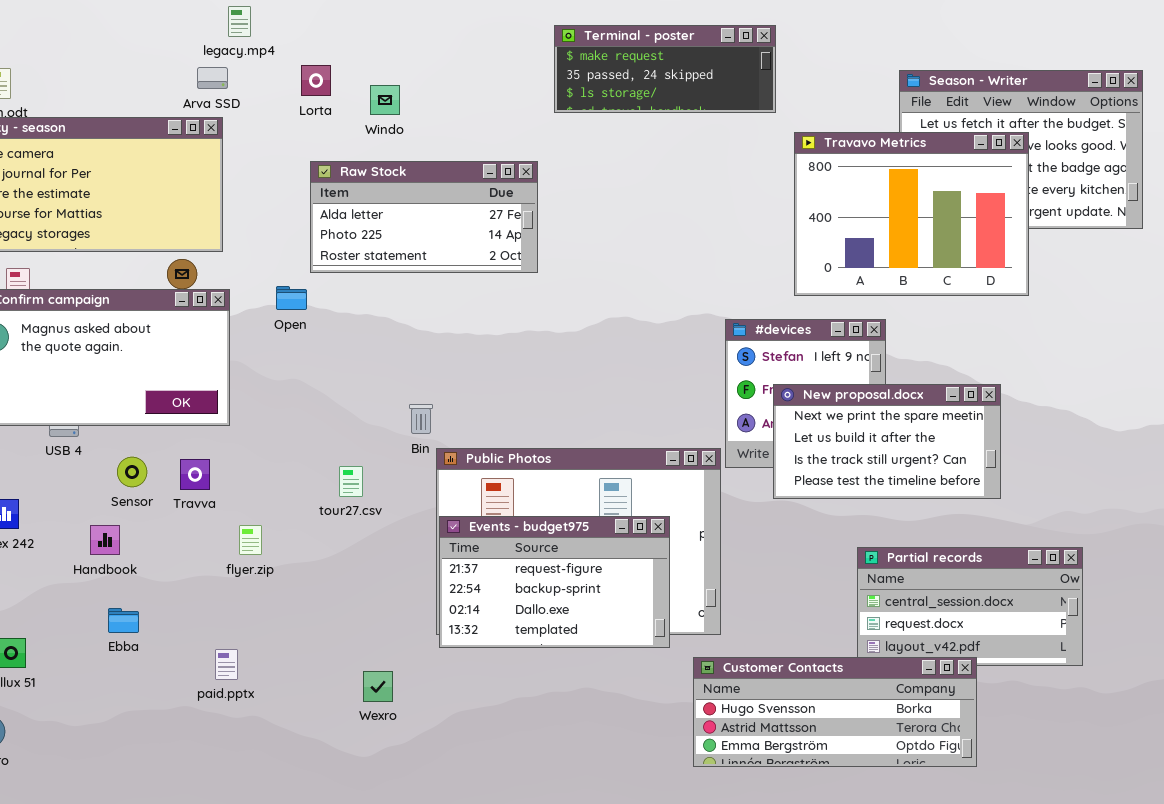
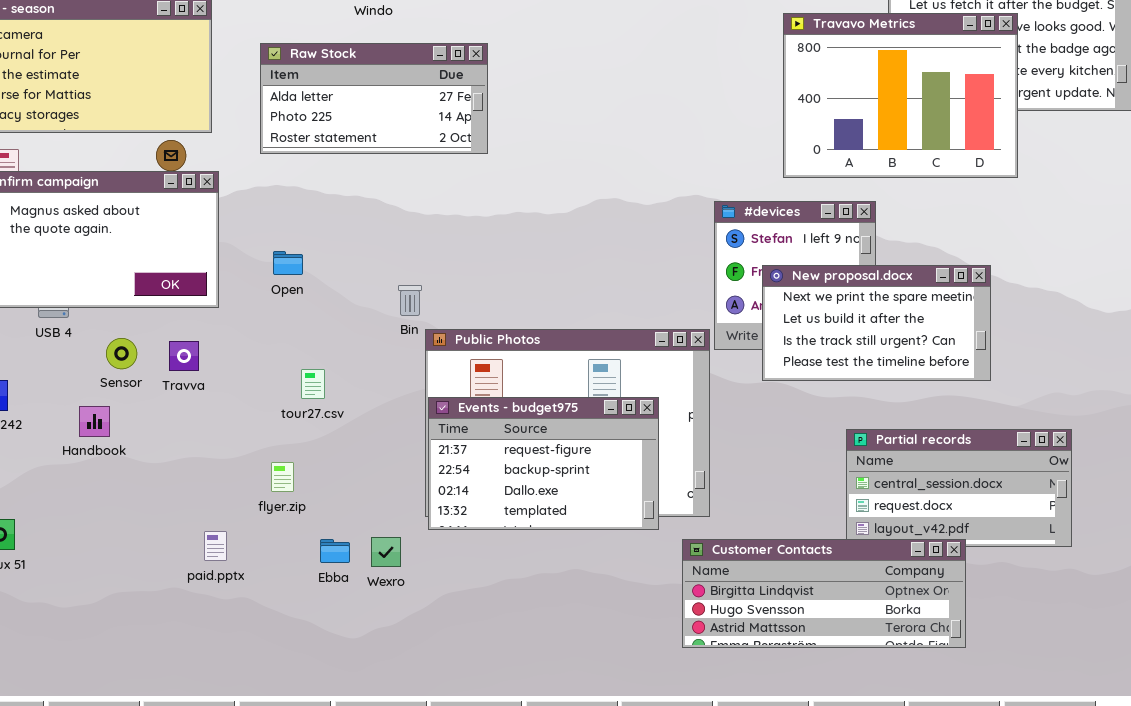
Raw Stock: [310,161,538,273] -> [260,43,488,154], moved
Open: [276,286,307,310] -> [273,251,303,275], moved
tour27.csv: [339,466,363,497] -> [301,369,325,399], moved
flyer.zip: [239,525,262,555] -> [271,462,294,492], moved
Ebba: [108,608,139,633] -> [320,539,350,563], moved
Customer Contacts: [693,657,977,767] -> [682,539,966,648], scrolled up 1 row
Wexro: [363,671,393,702] -> [371,537,401,567], moved

